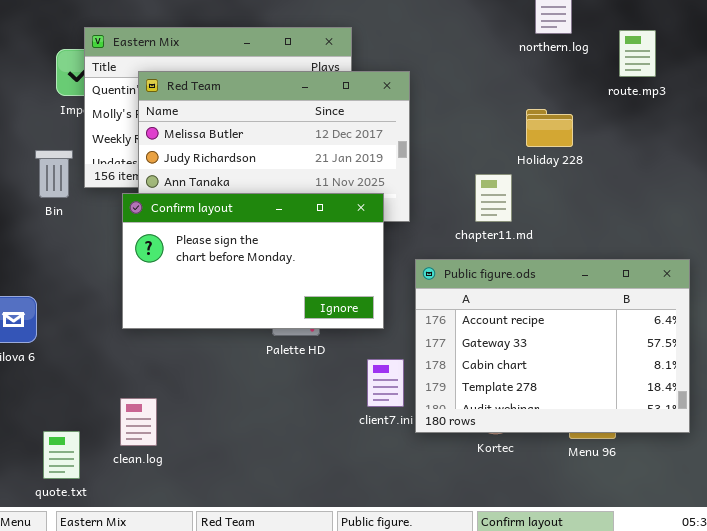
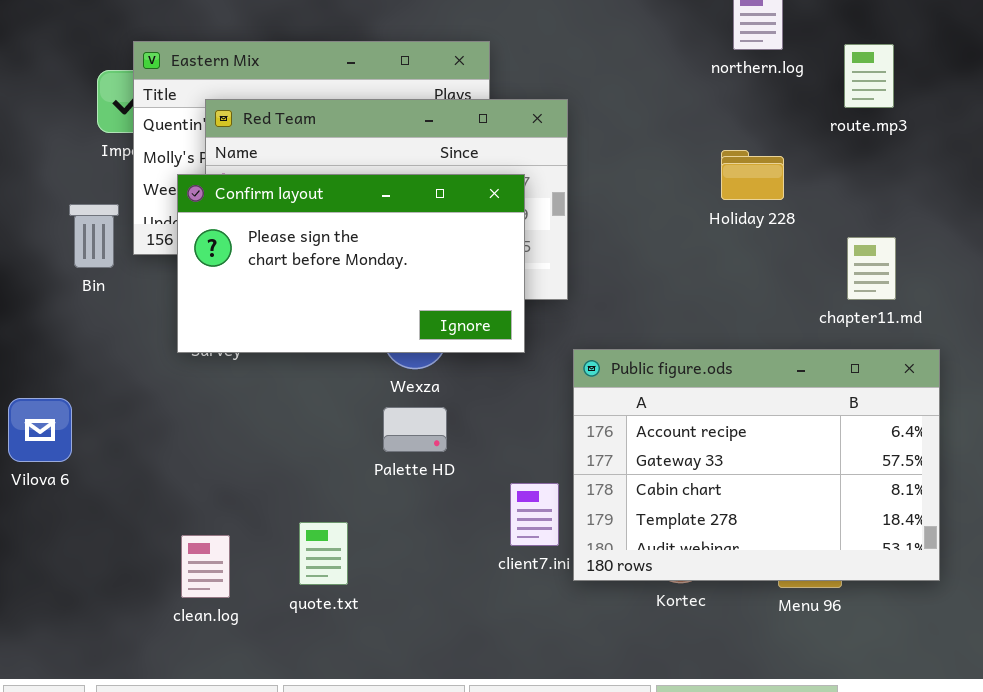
chapter11.md: [475,174,512,222] -> [847,237,896,300], moved
Confirm layout: [122,193,384,329] -> [177,174,525,353], moved
quote.txt: [43,431,80,479] -> [299,522,348,585], moved

